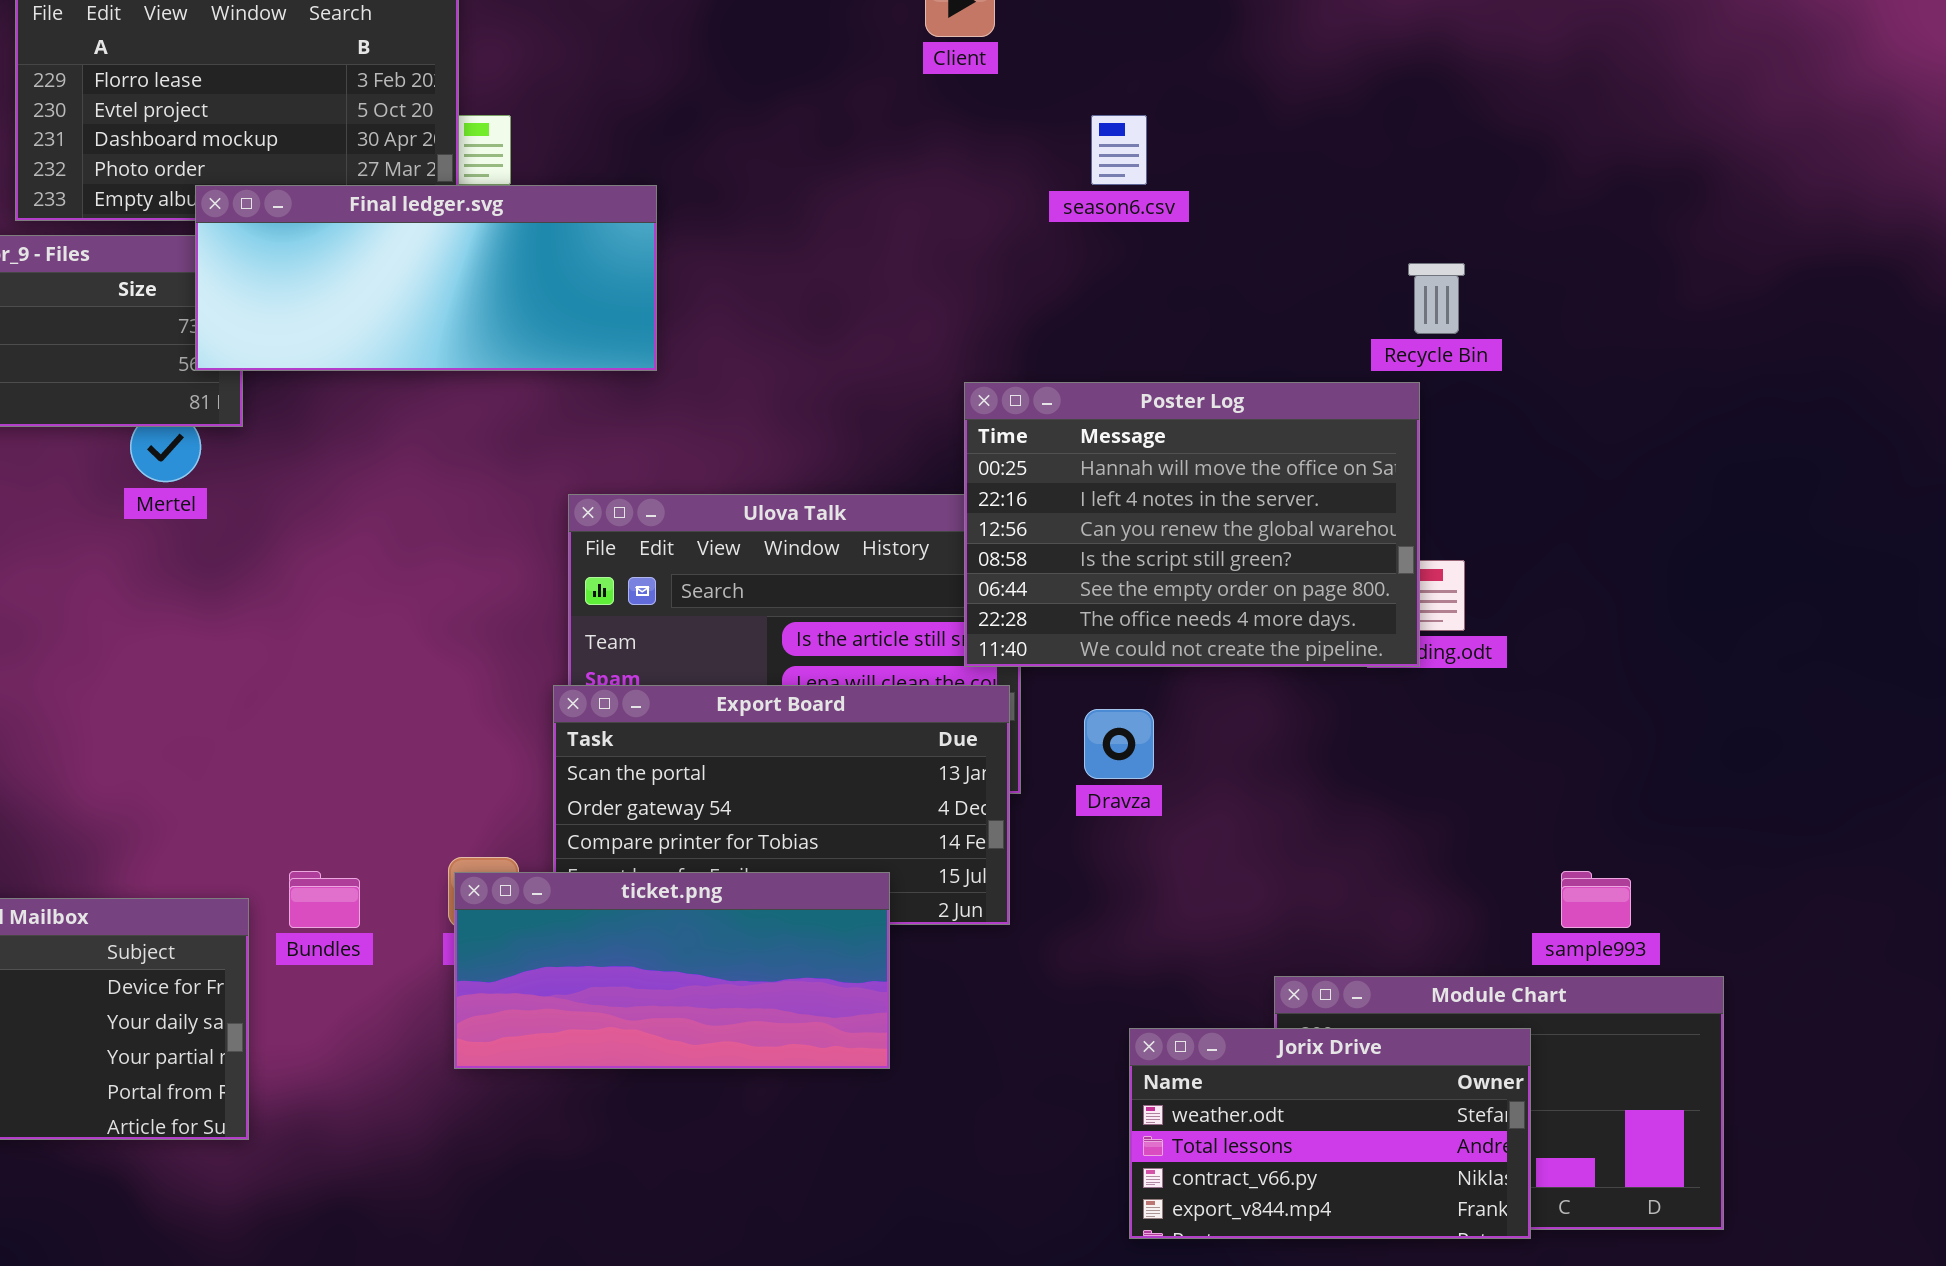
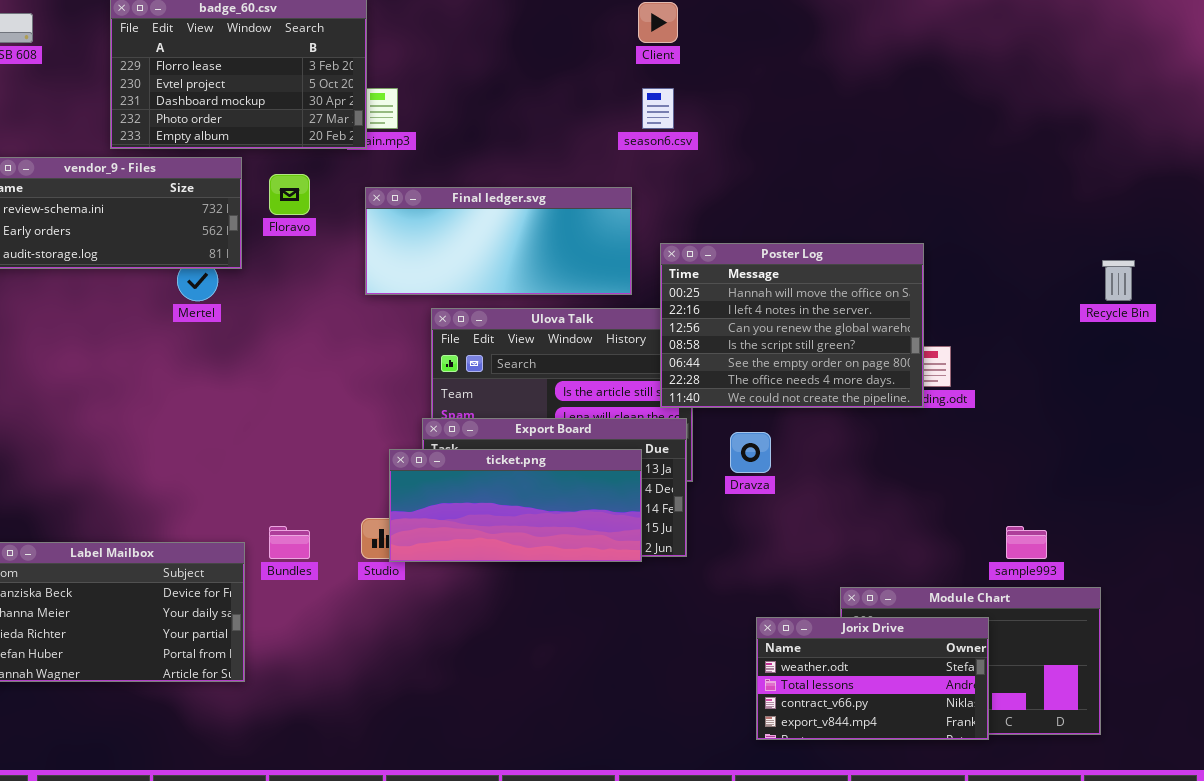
season6.csv: [1091,115,1147,185] -> [642,88,674,129], moved
Final ledger.svg: [195,185,657,371] -> [365,187,632,295], moved
Recycle Bin: [1408,263,1465,334] -> [1102,260,1135,301], moved
ticket.png: [454,872,890,1069] -> [389,449,642,562], moved

